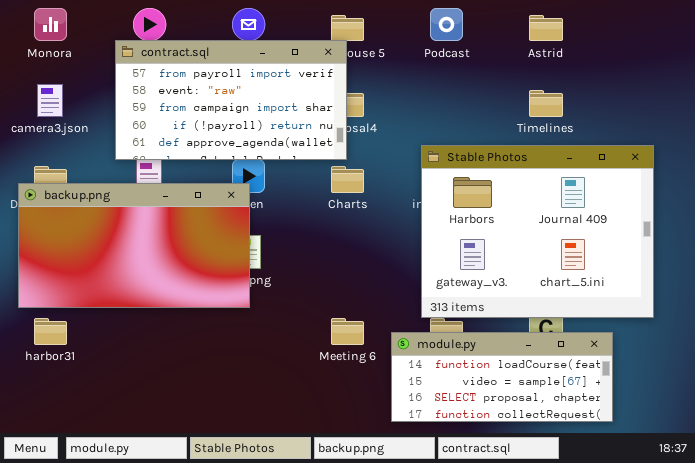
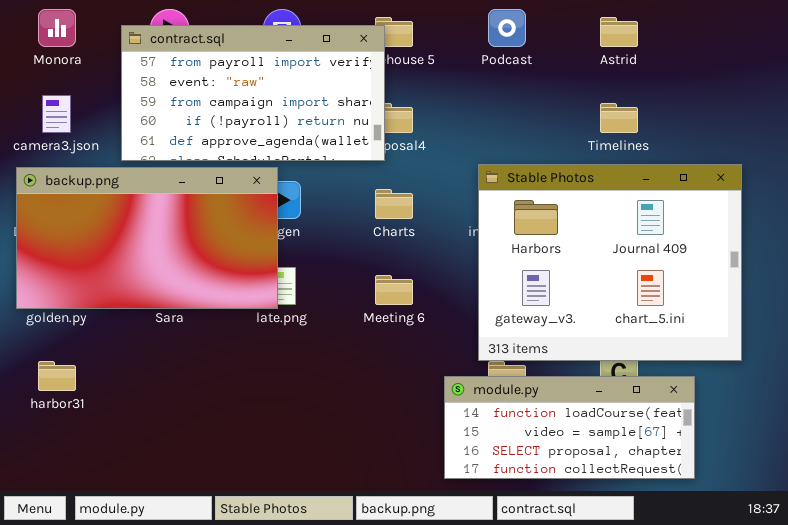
contract.sql: [115,40,347,160] -> [121,25,385,161], moved
backup.png: [18,183,250,308] -> [16,167,278,309], moved
Meeting 6: [331,318,364,345] -> [375,275,413,305], moved

